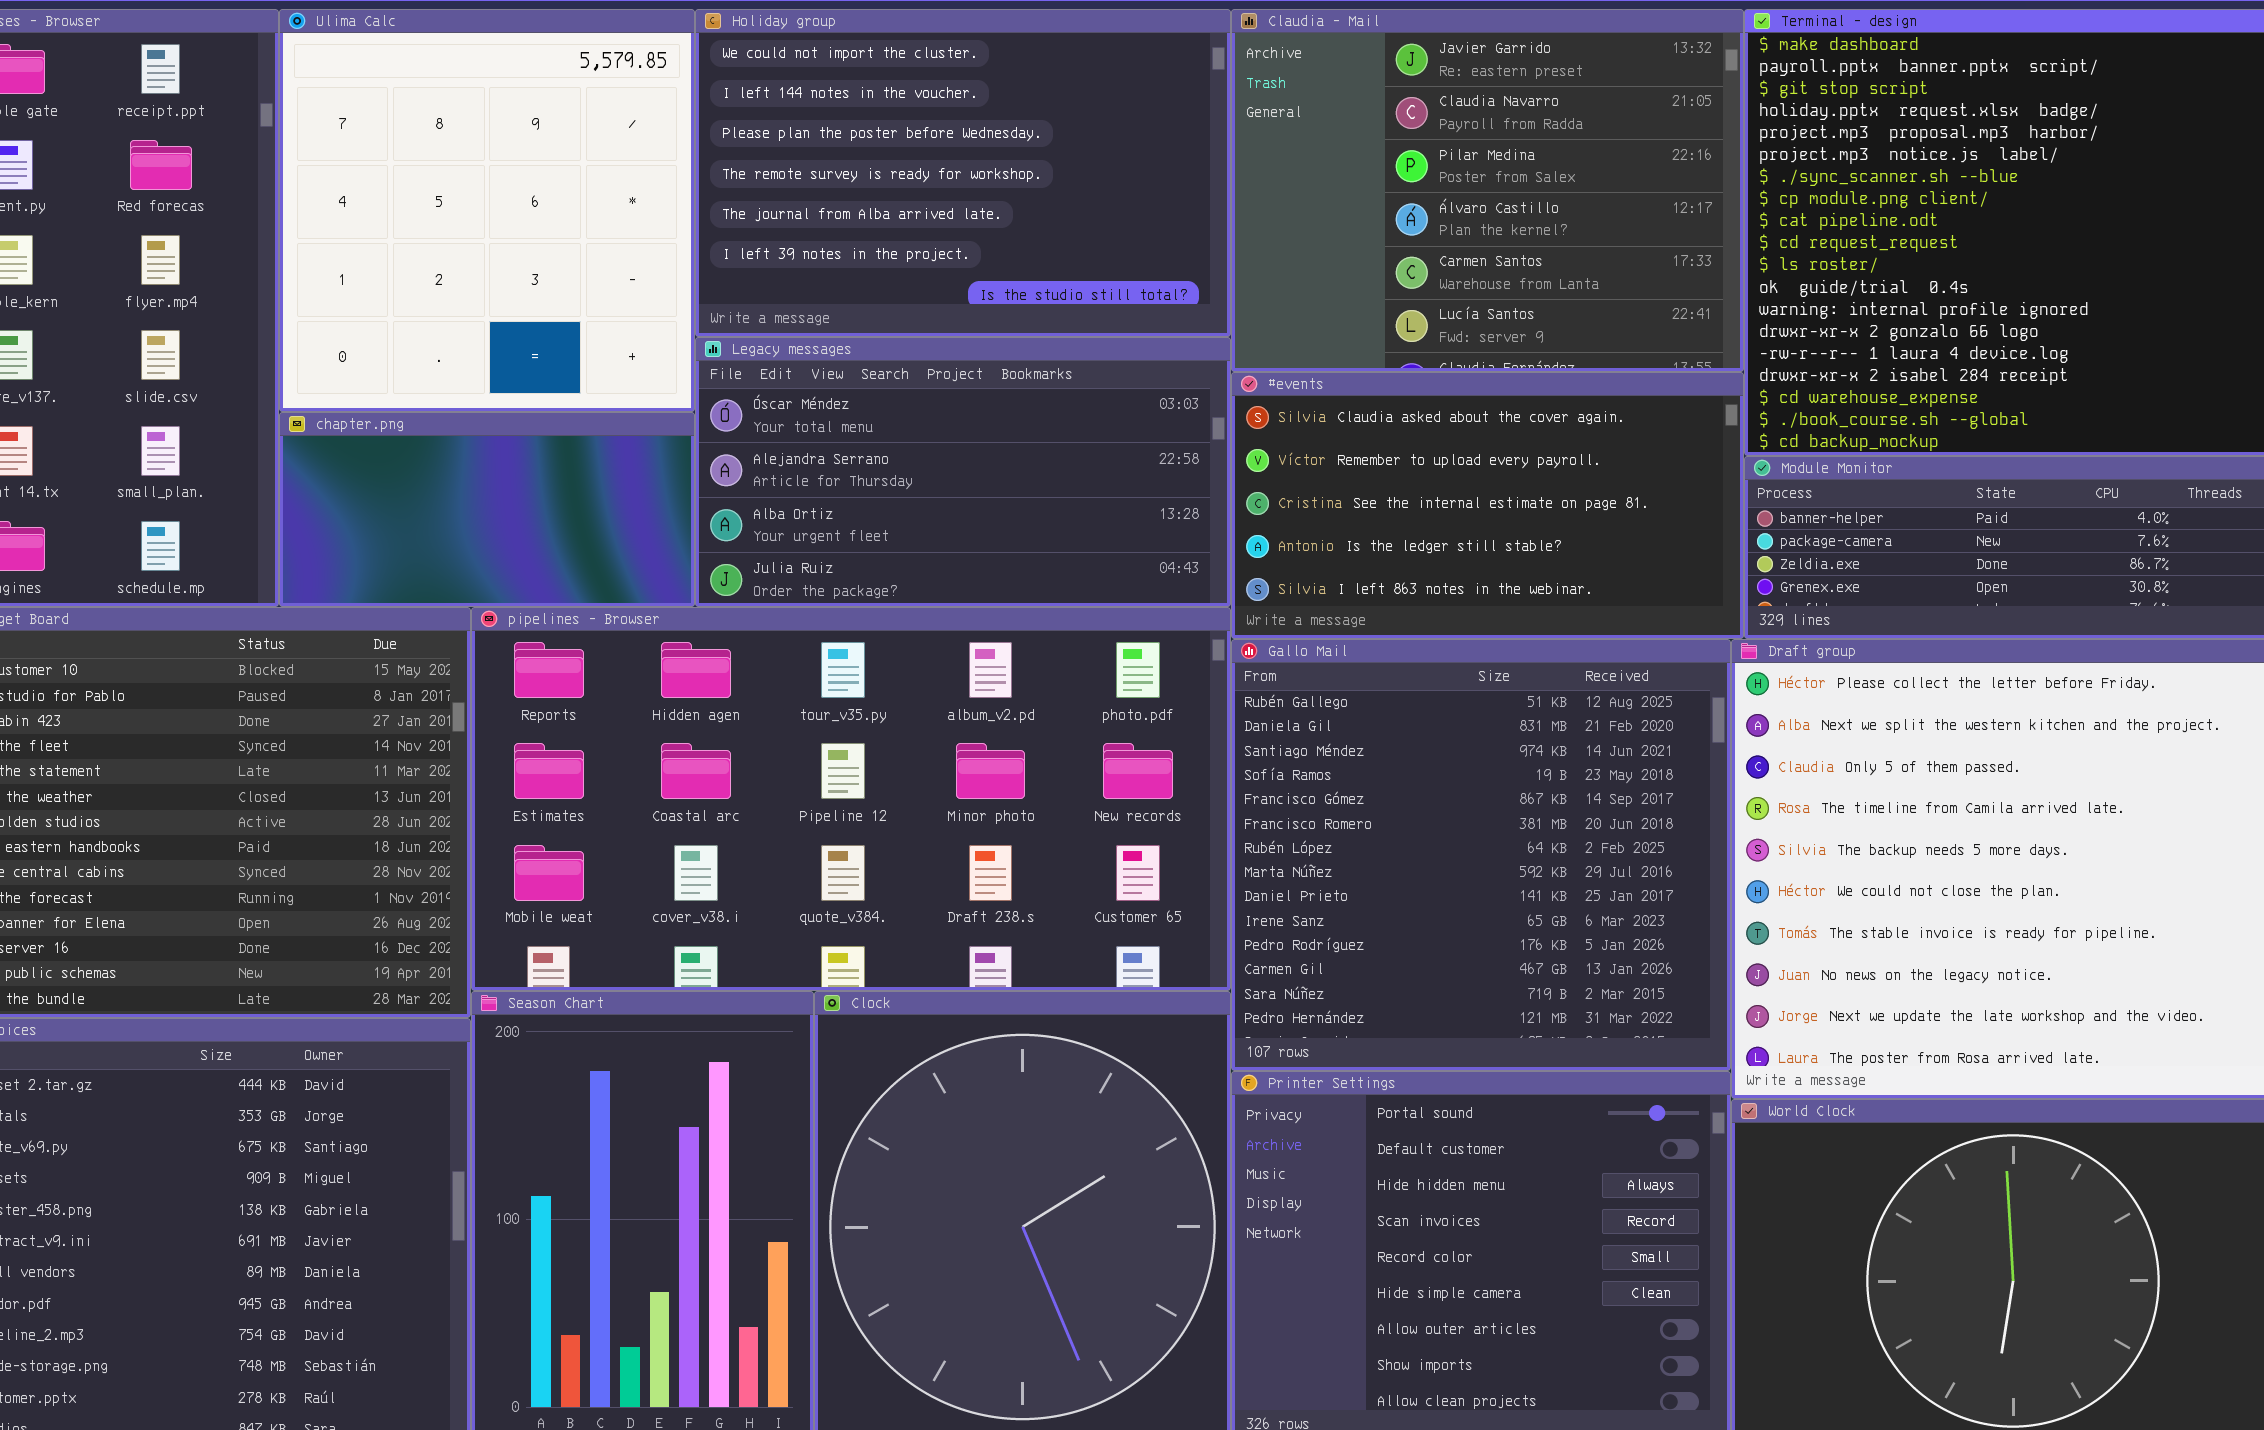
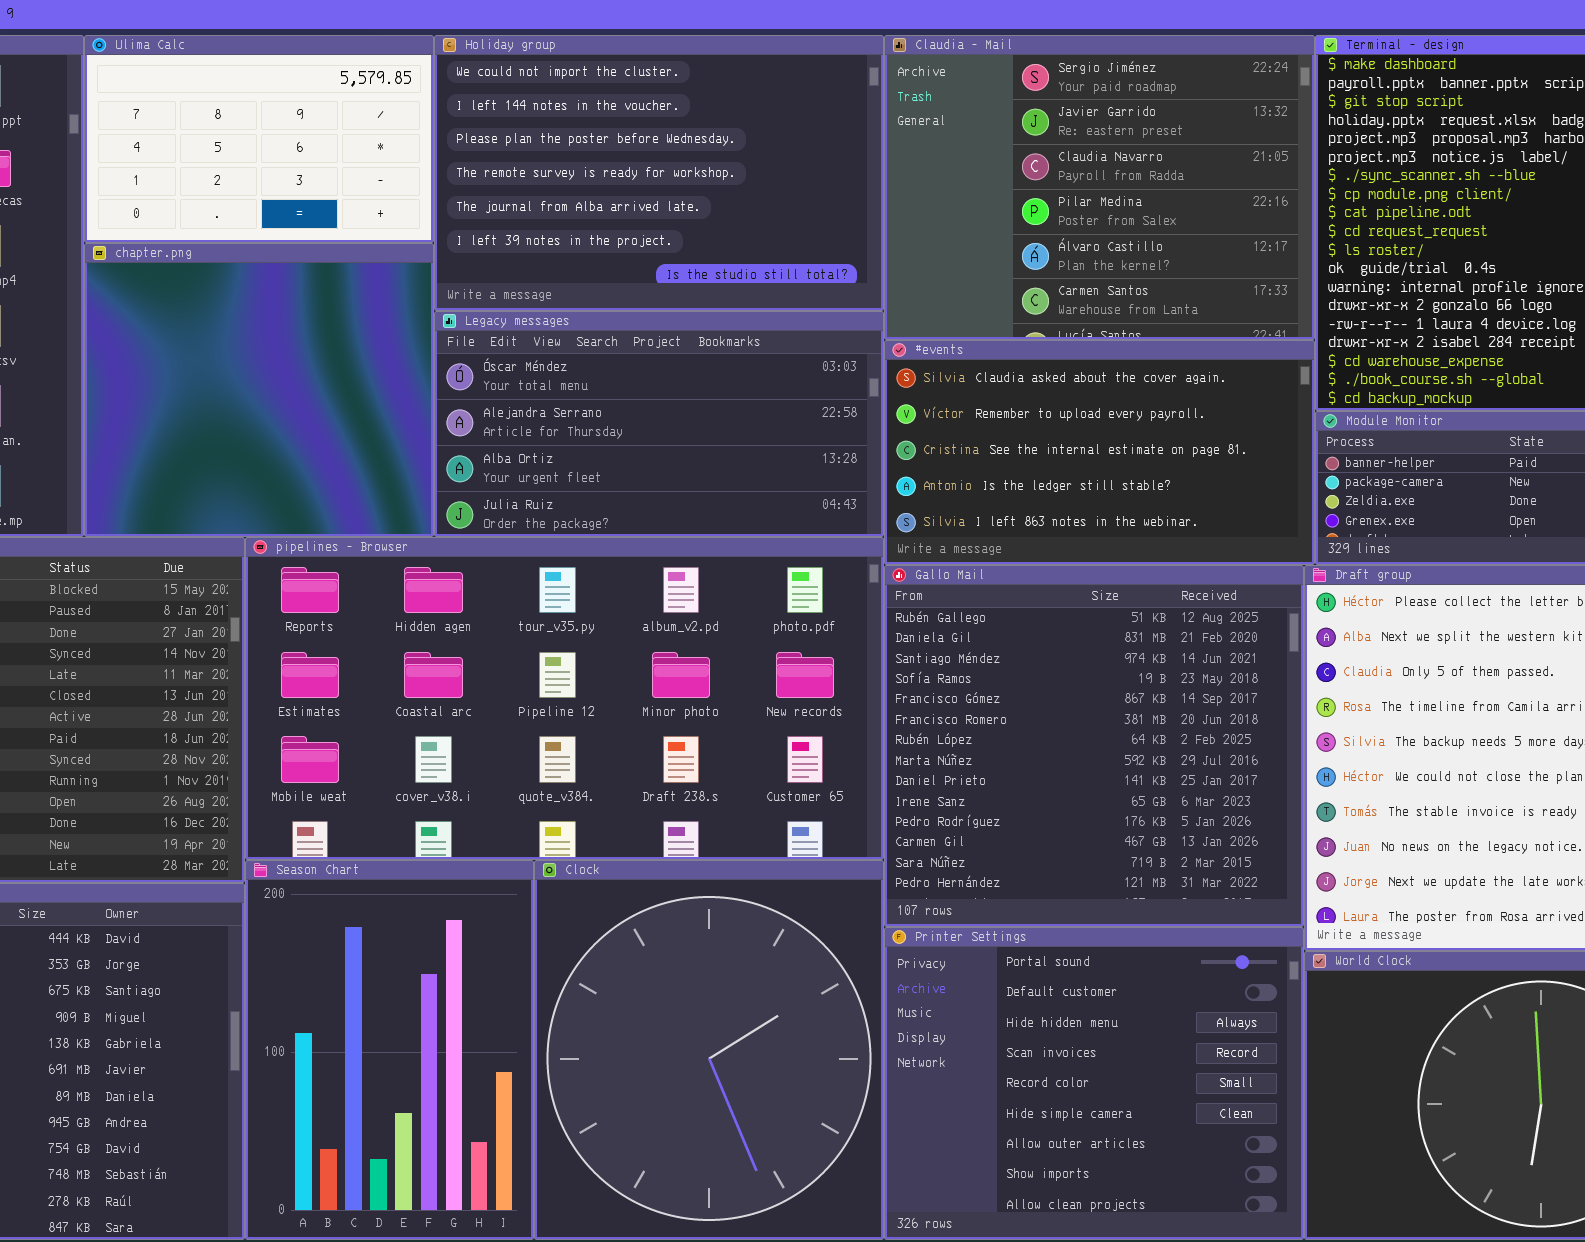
Ulima Calc: [279,9,695,412] -> [84,35,434,243], resized
Claudia - Mail: [1231,9,1744,372] -> [884,35,1315,340], scrolled up 1 row
chapter.png: [279,412,695,607] -> [84,243,434,537], resized

